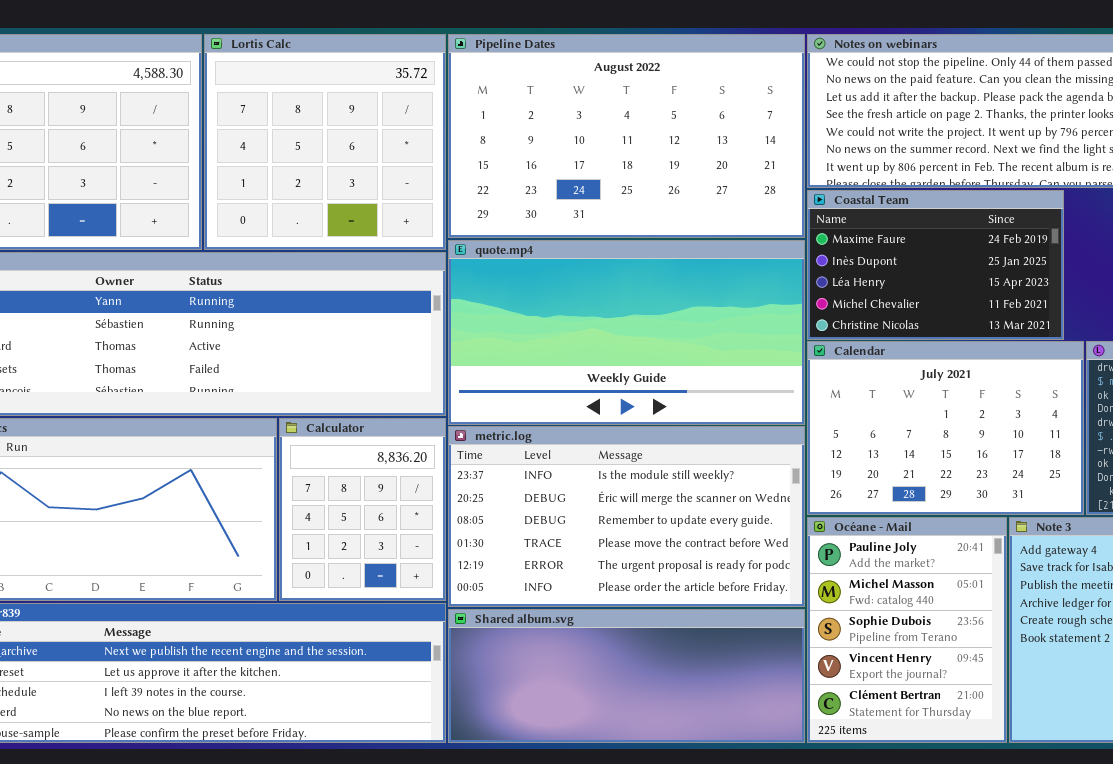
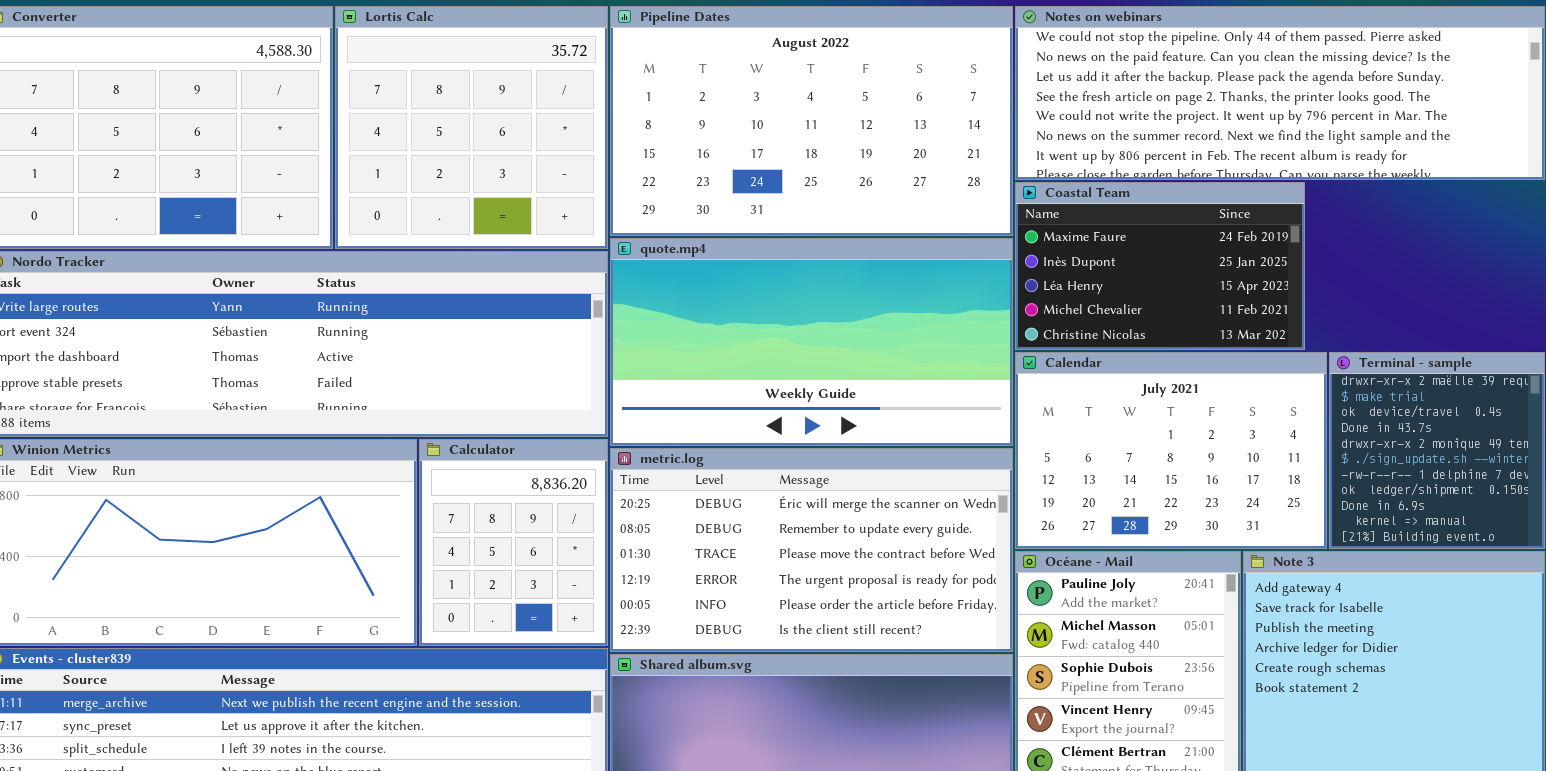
metric.log: [448,426,805,607] -> [610,448,1013,652], scrolled down 1 row

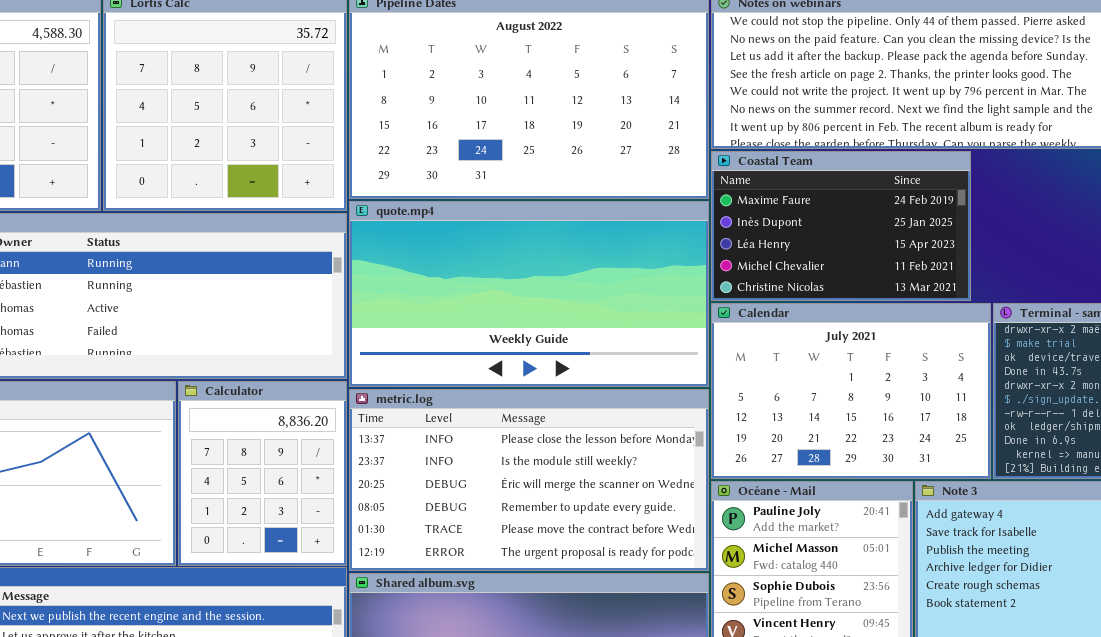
metric.log: [610,448,1013,652] -> [349,389,709,571], scrolled up 2 rows

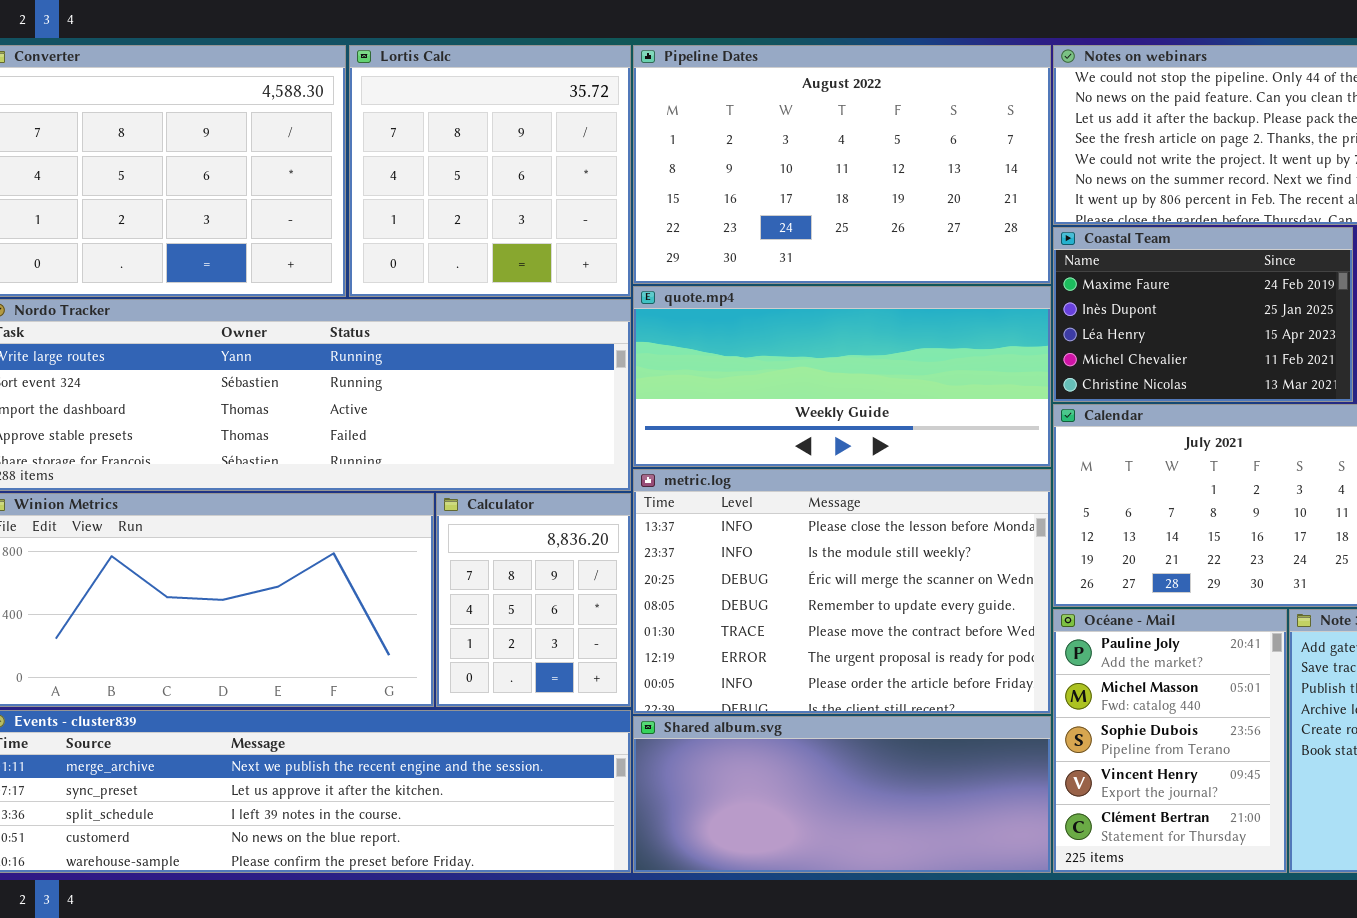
quote.mp4: [349,201,709,387] -> [633,286,1051,467], resized
metric.log: [349,389,709,571] -> [633,469,1051,714], resized

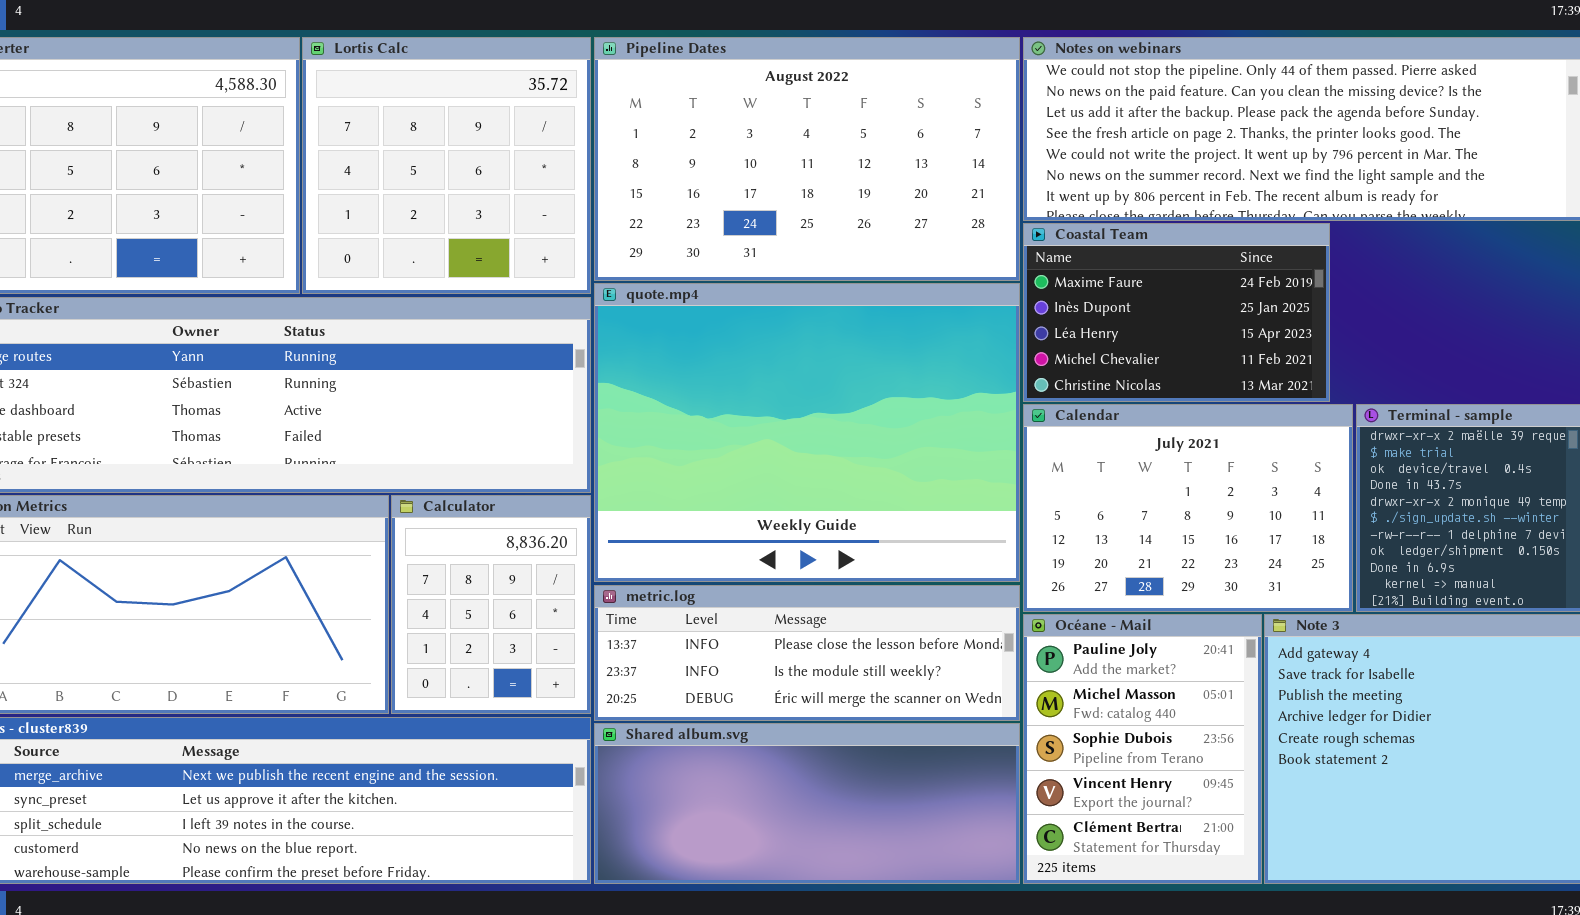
quote.mp4: [633,286,1051,467] -> [594,283,1020,582], resized
metric.log: [633,469,1051,714] -> [594,585,1020,721], resized

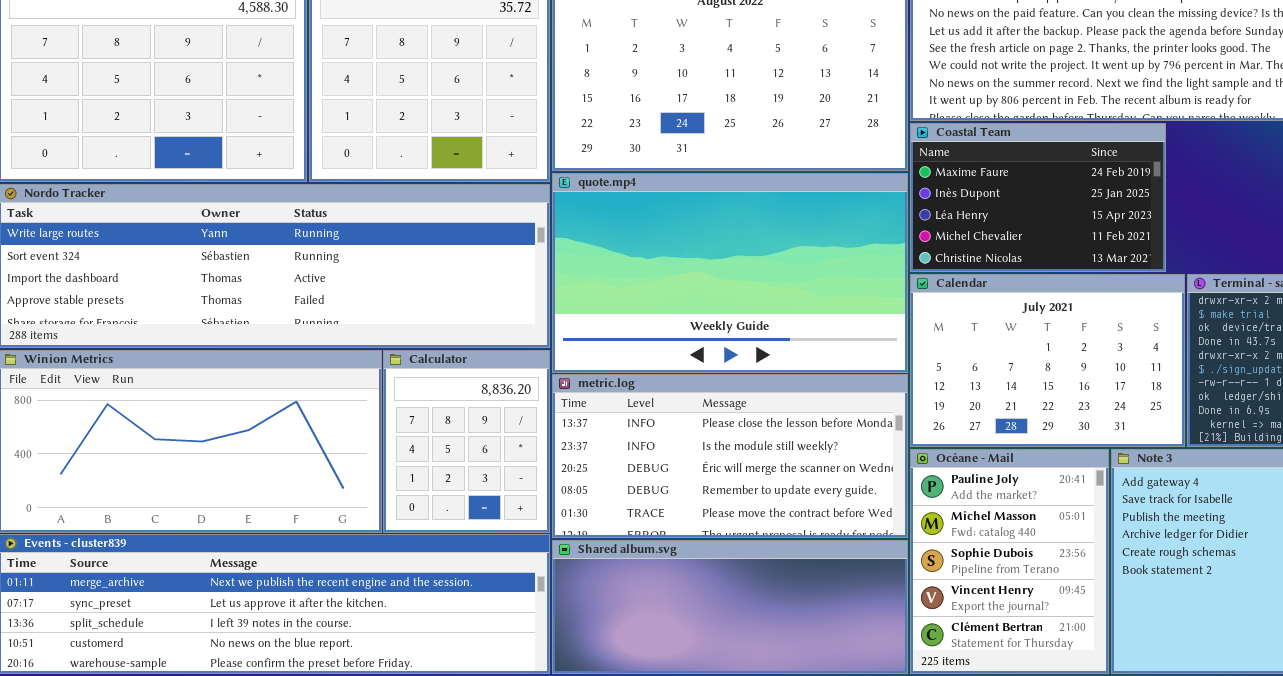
quote.mp4: [594,283,1020,582] -> [552,173,908,373], resized
metric.log: [594,585,1020,721] -> [552,374,908,538], resized

